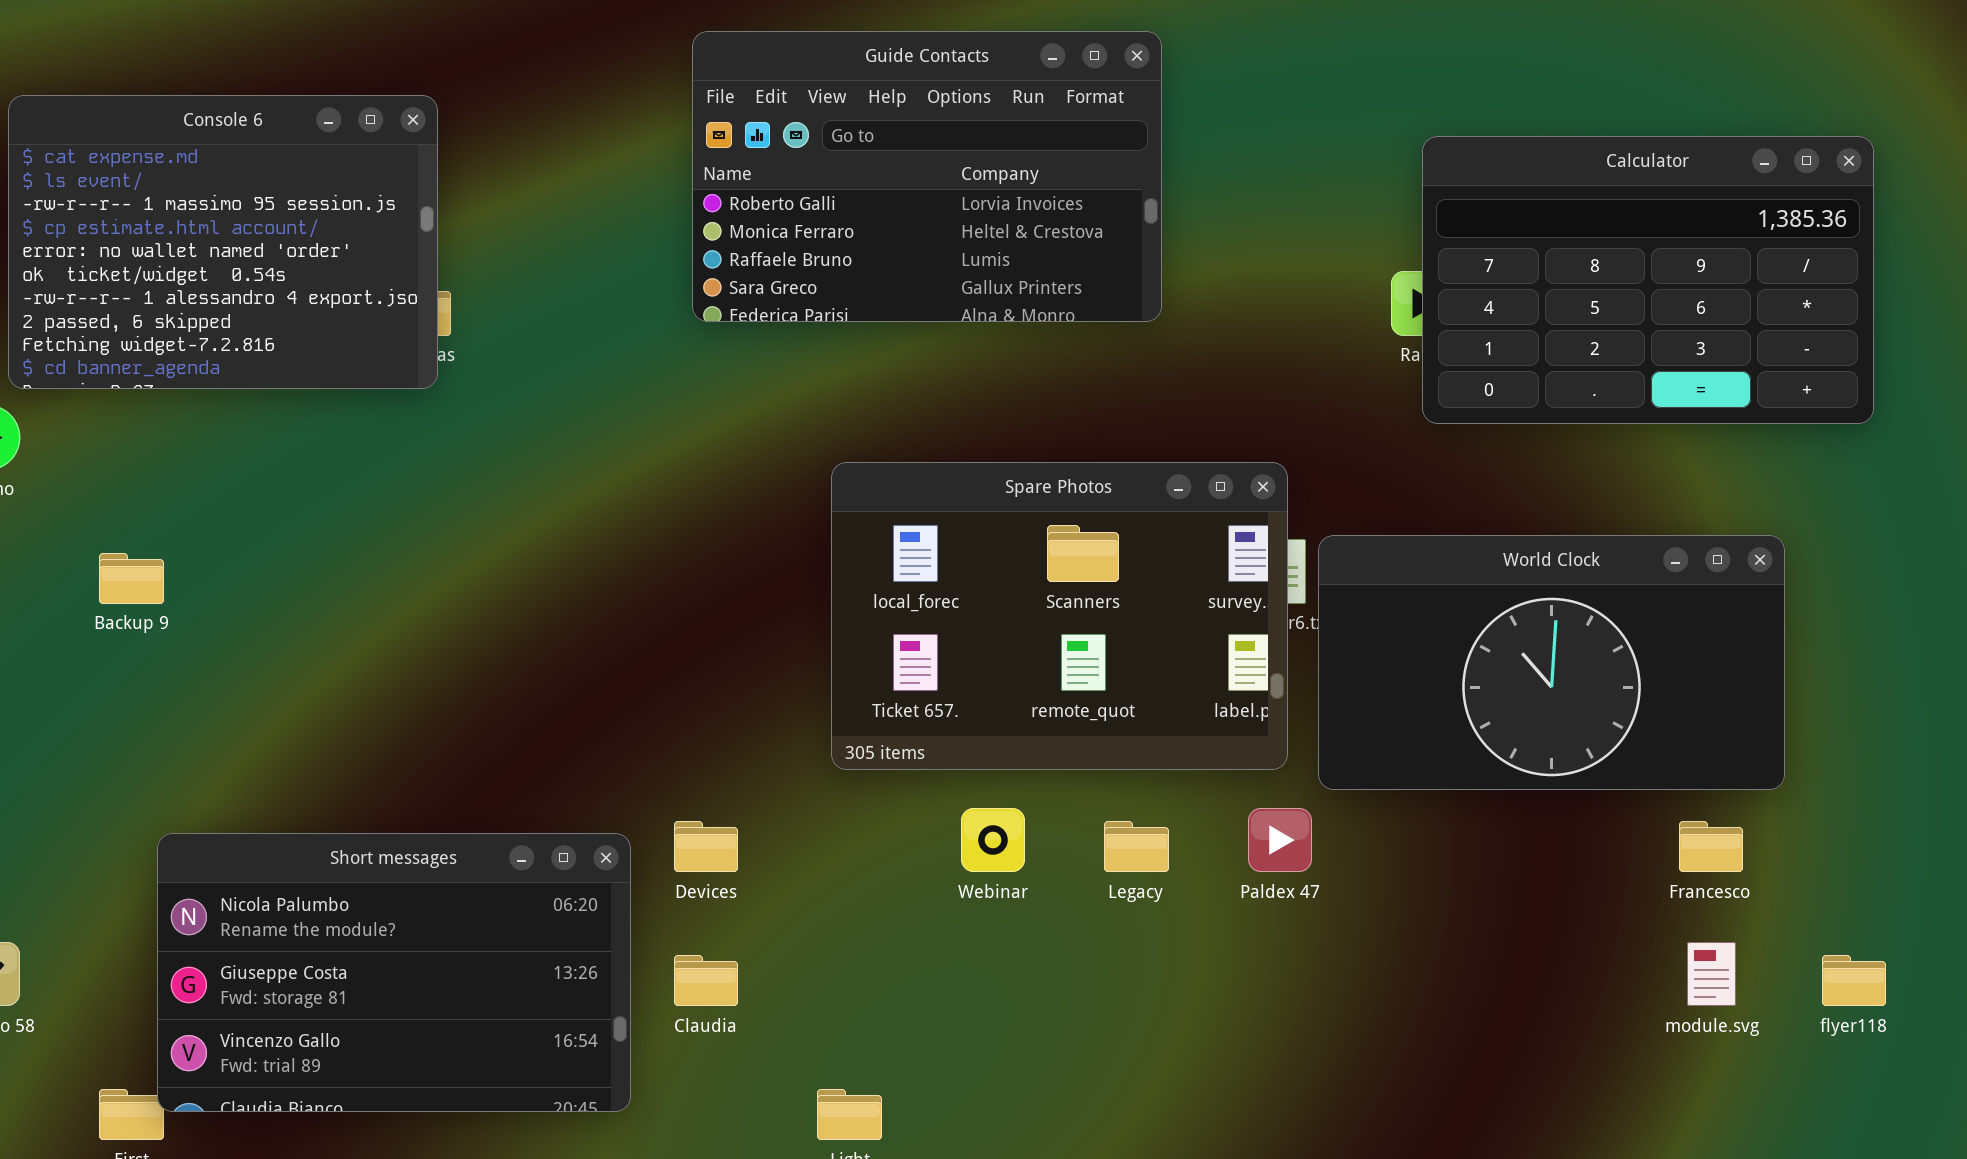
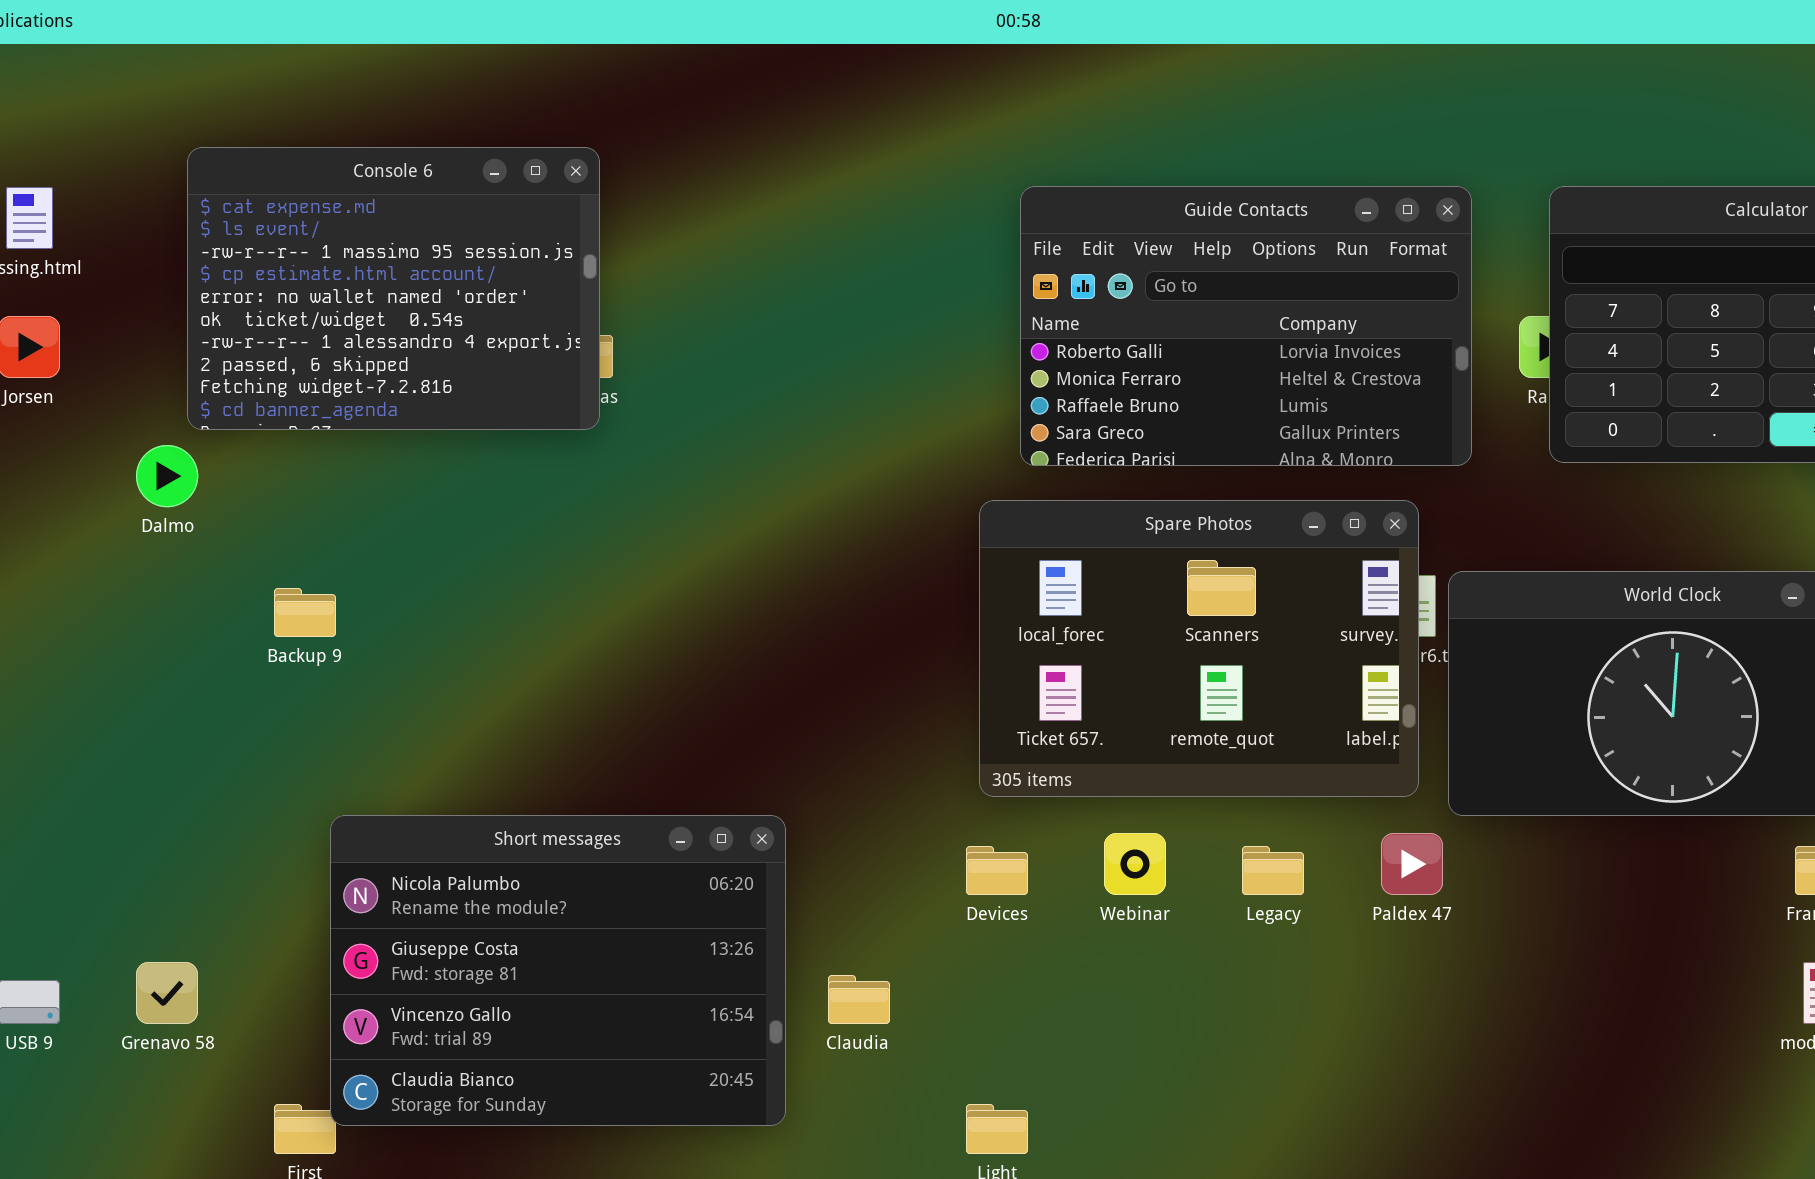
Guide Contacts: [692,31,1162,322] -> [1020,186,1472,466], moved
Devices: [674,821,738,872] -> [966,846,1028,895], moved
Short messages: [157,833,631,1112] -> [330,815,786,1126], resized

